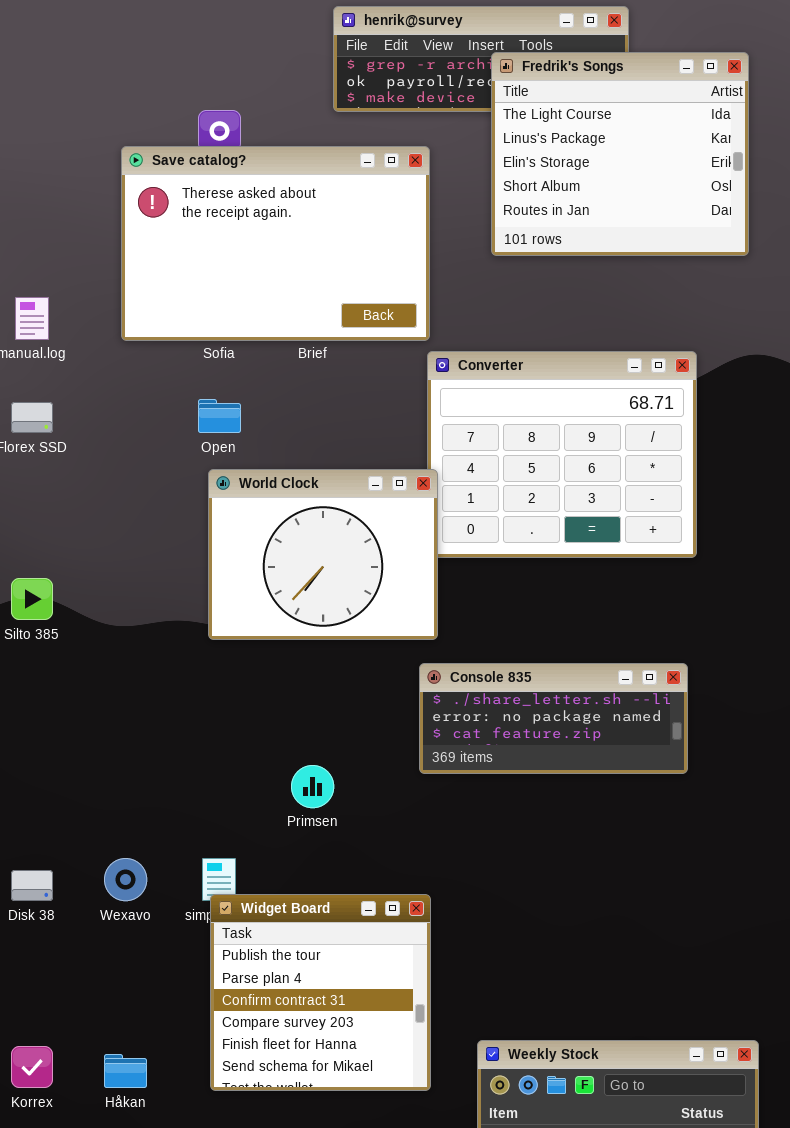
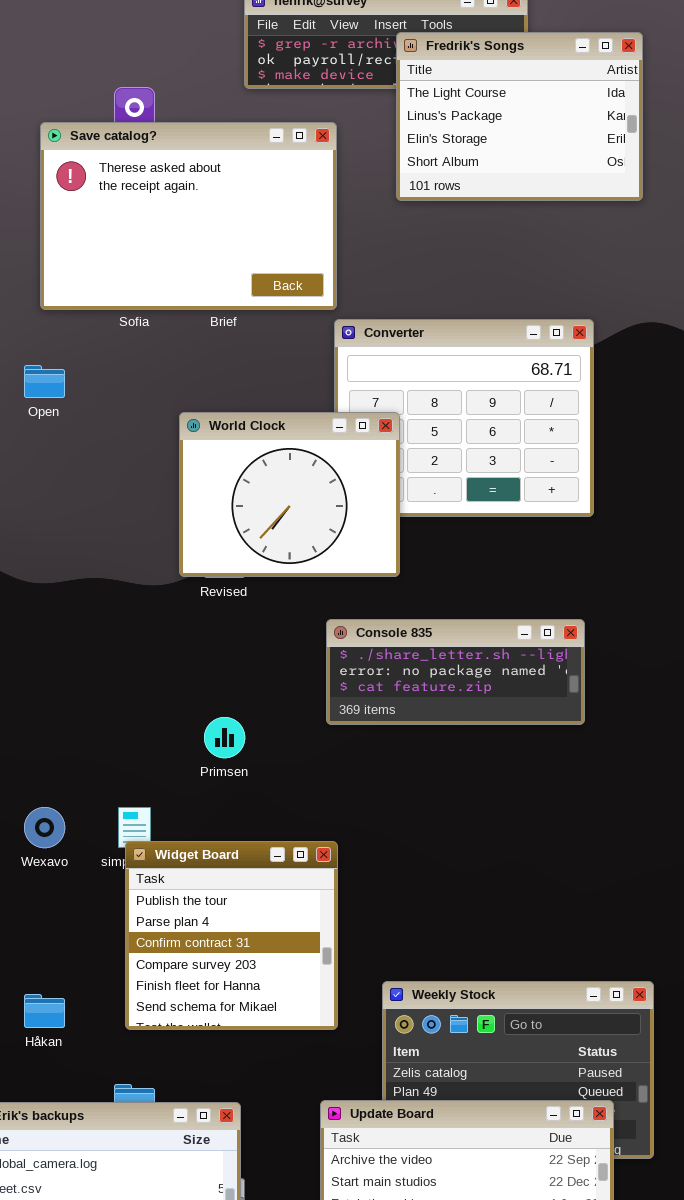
Fredrik's Songs: [491,52,749,256] -> [396,32,643,201], resized
Open: [198,399,241,433] -> [24,365,65,398], moved
World Clock: [208,469,438,640] -> [179,412,400,577], moved

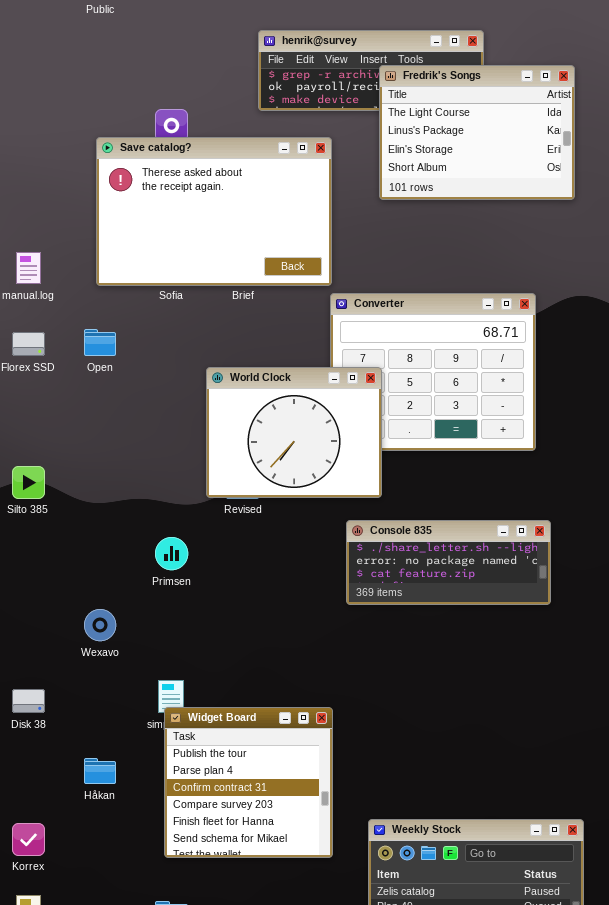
Console 835: [326,619,585,725] -> [346,520,551,605], moved
Primsen: [204,717,245,758] -> [155,537,188,570], moved
Wexavo: [24,807,65,848] -> [84,609,116,641], moved
Håkan: [24,994,65,1028] -> [84,758,116,784], moved

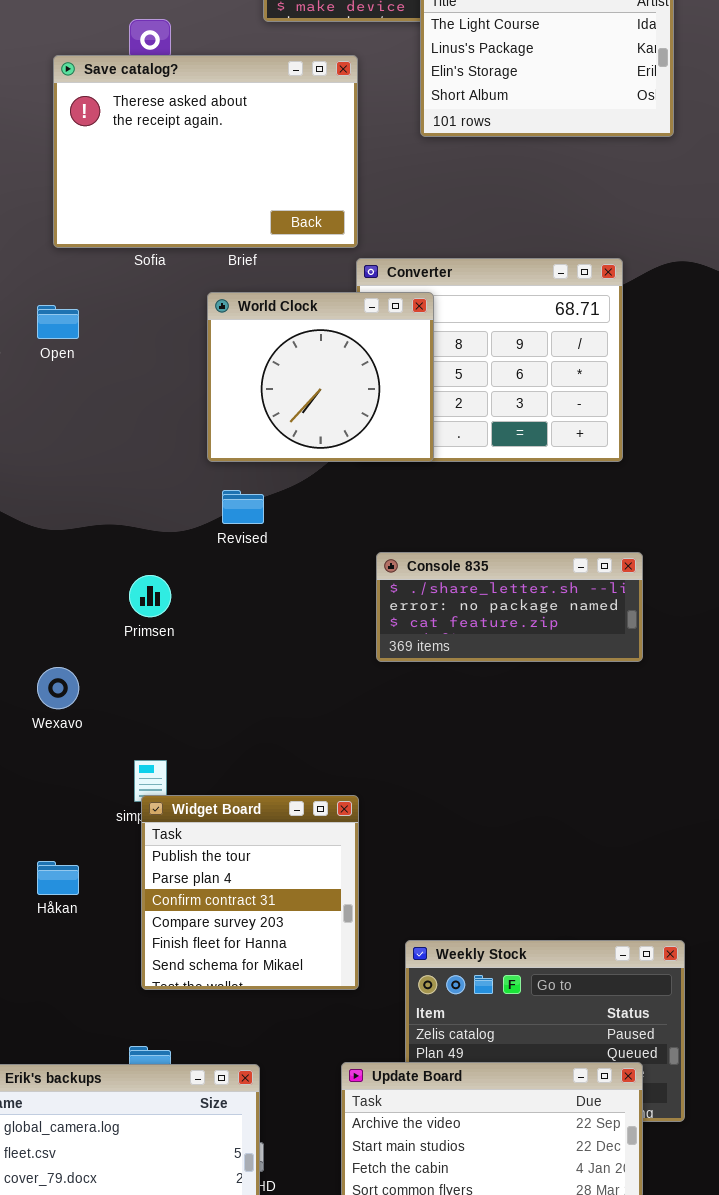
World Clock: [206,367,382,498] -> [207,292,434,462], moved

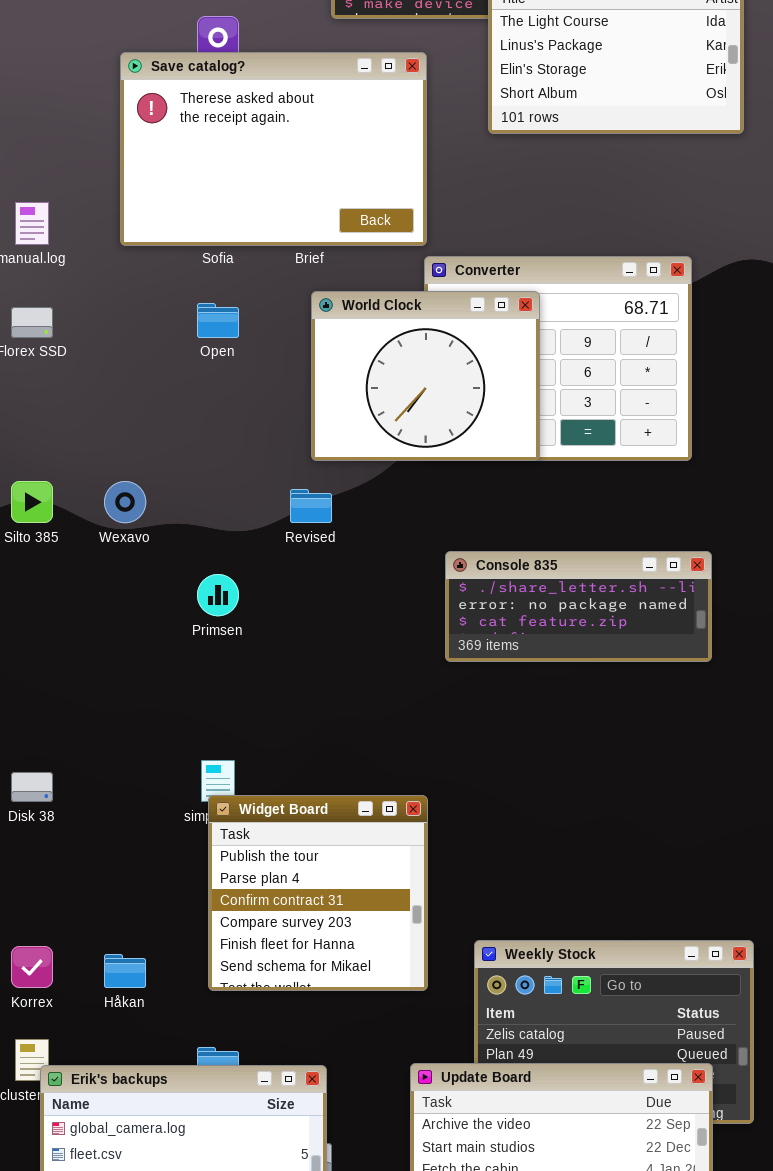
World Clock: [207,292,434,462] -> [311,291,540,461], moved
Open: [37,305,79,339] -> [197,303,239,338], moved
Wexavo: [37,667,79,709] -> [104,481,146,523], moved
Håkan: [37,861,79,895] -> [104,954,146,988], moved

